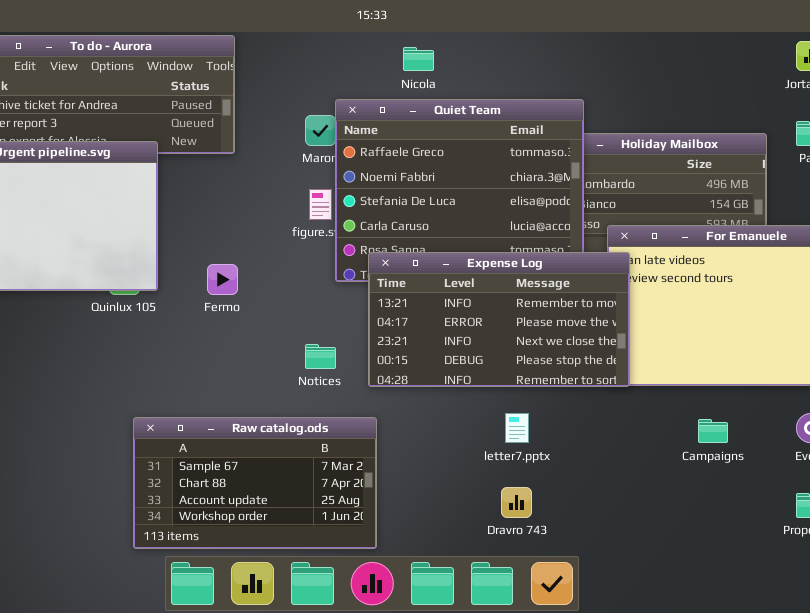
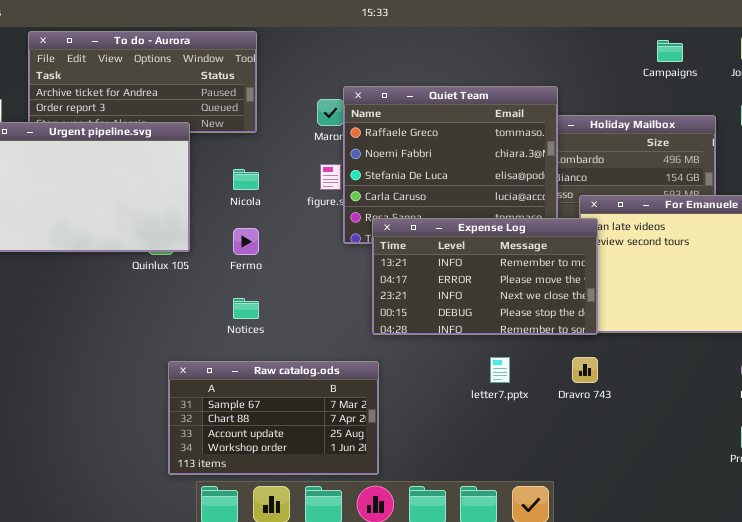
Nicola: [403,47,434,71] -> [233,169,259,190], moved
Notices: [305,344,336,369] -> [233,298,259,319], moved
Campaigns: [698,419,728,443] -> [657,40,683,62], moved
Dravro 743: [501,487,532,518] -> [572,357,598,383], moved

